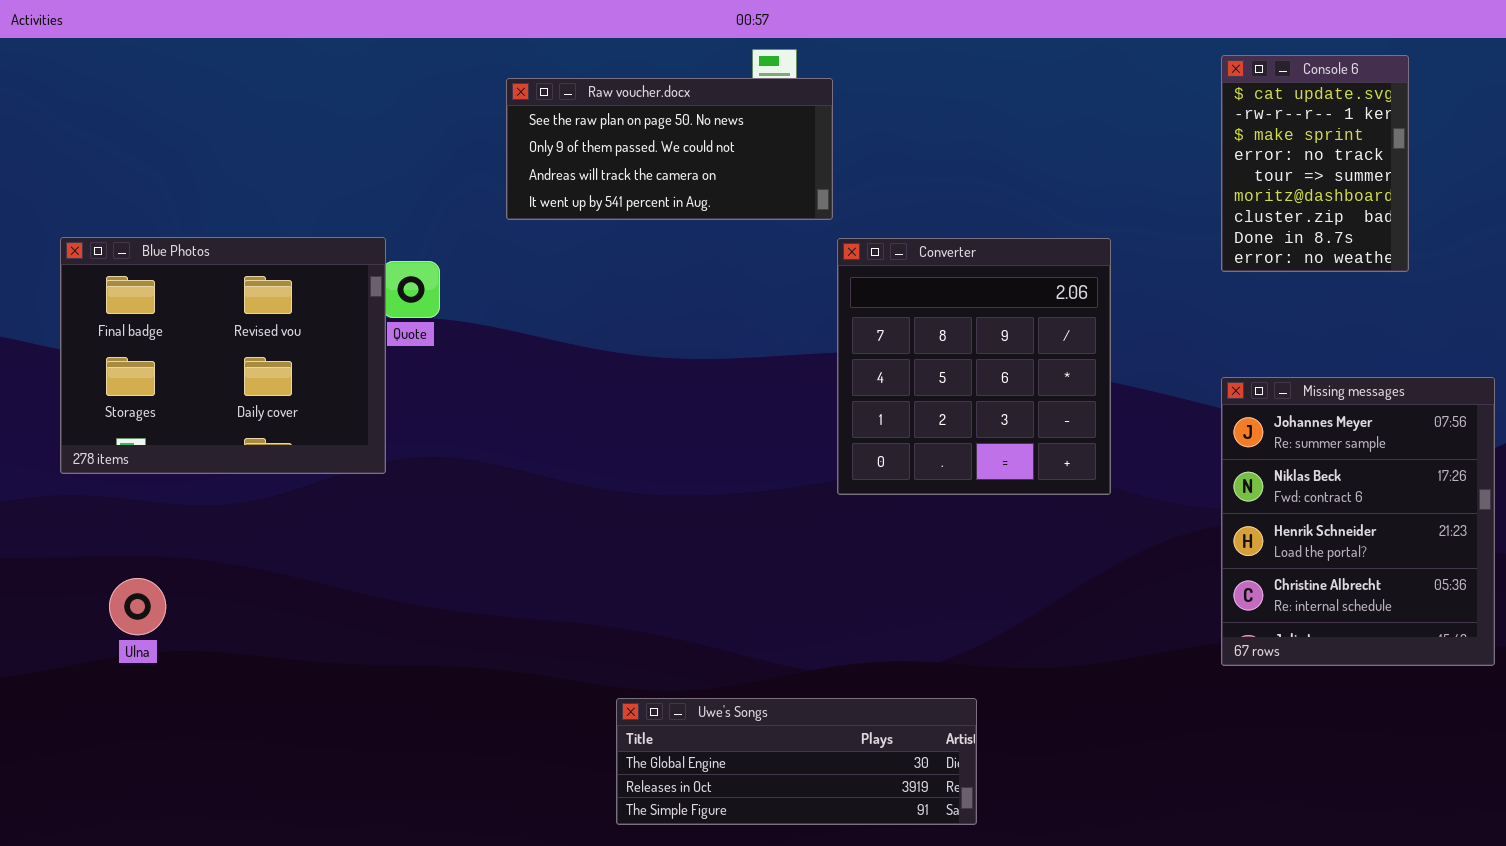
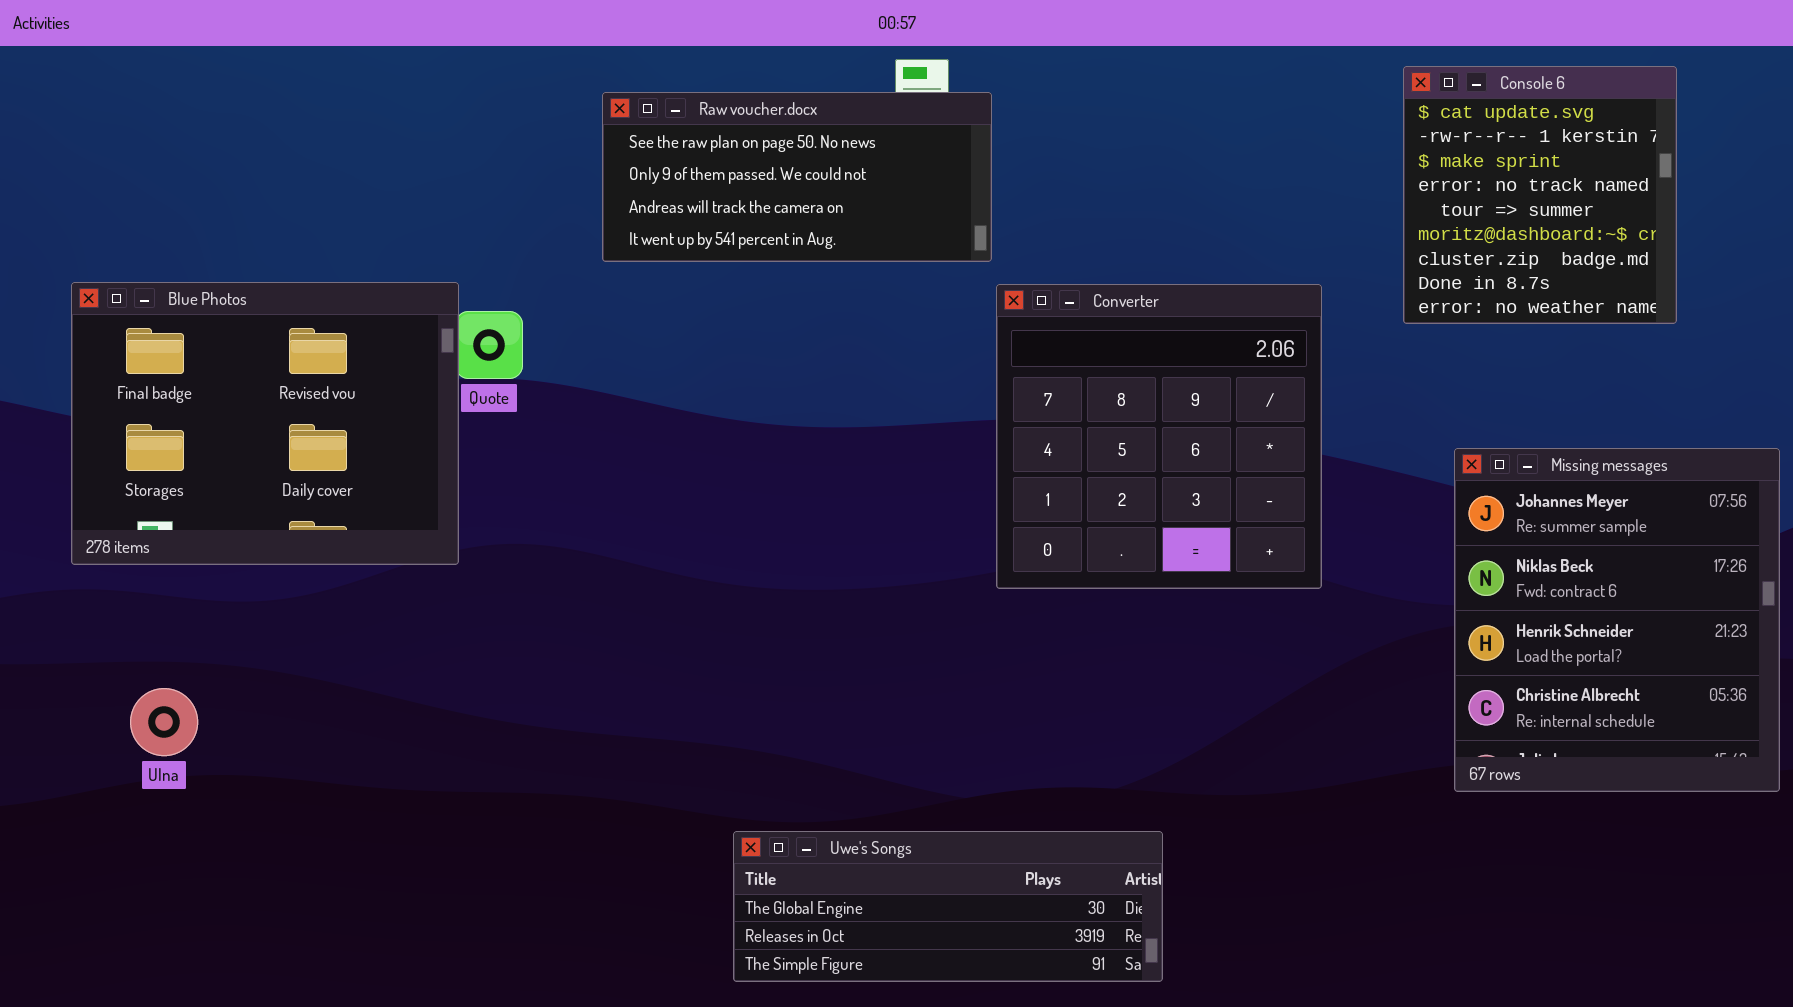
Console 6: [1221,55,1409,272] -> [1403,66,1677,324], resized

